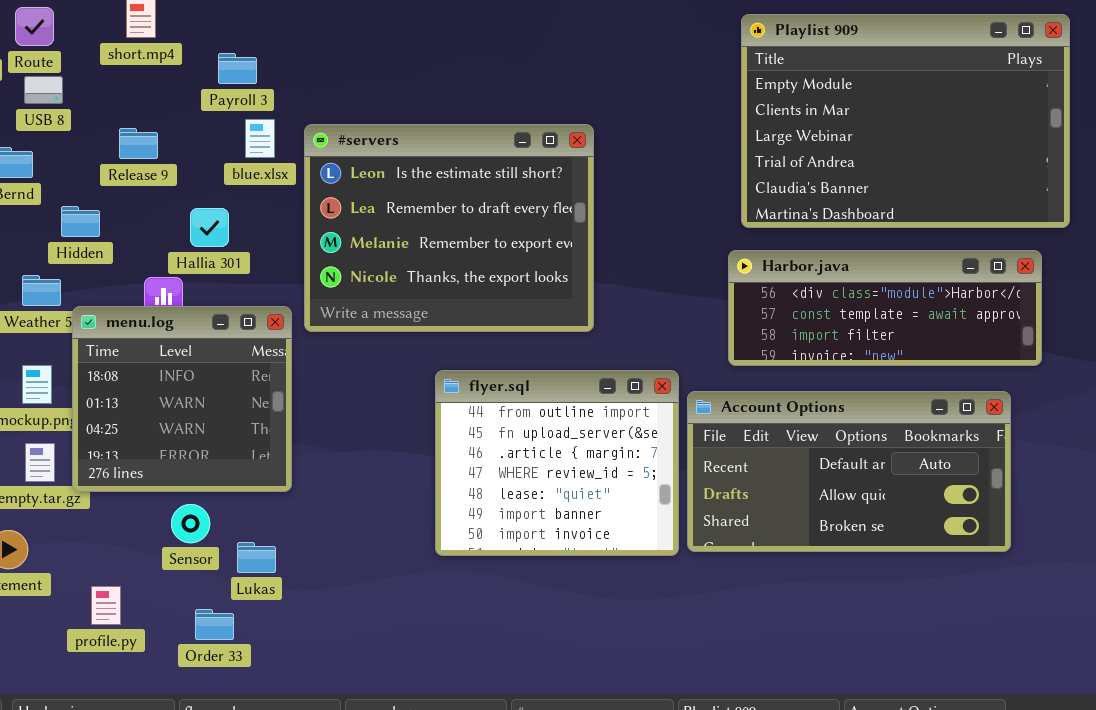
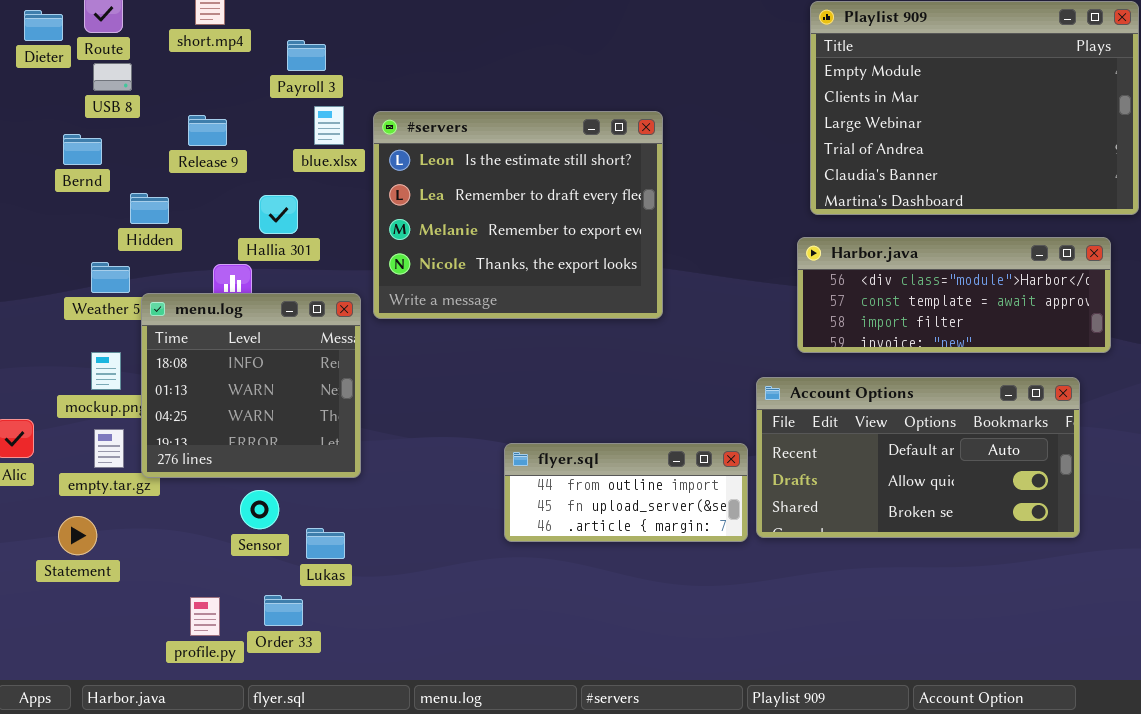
flyer.sql: [435,370,679,556] -> [504,443,748,542], resized
profile.py: [91,586,121,625] -> [190,597,220,636], moved

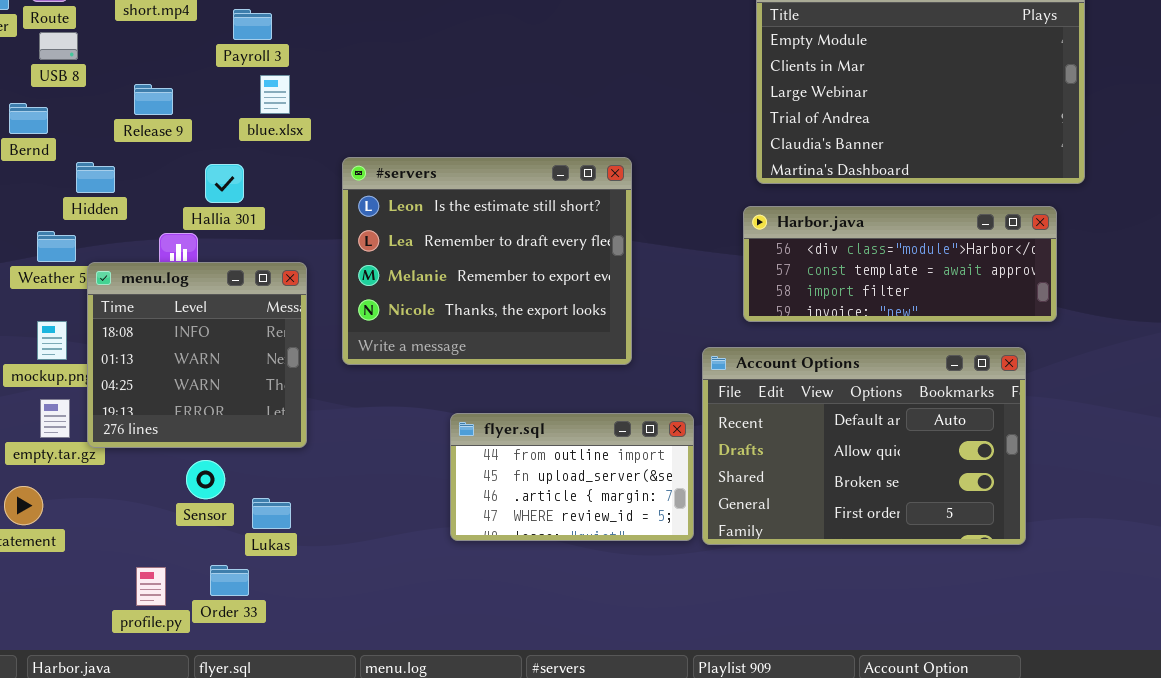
#servers: [373,111,663,319] -> [342,157,632,365], moved
Account Options: [756,377,1080,538] -> [702,347,1026,545], resized
flyer.sql: [504,443,748,542] -> [450,413,694,541], resized

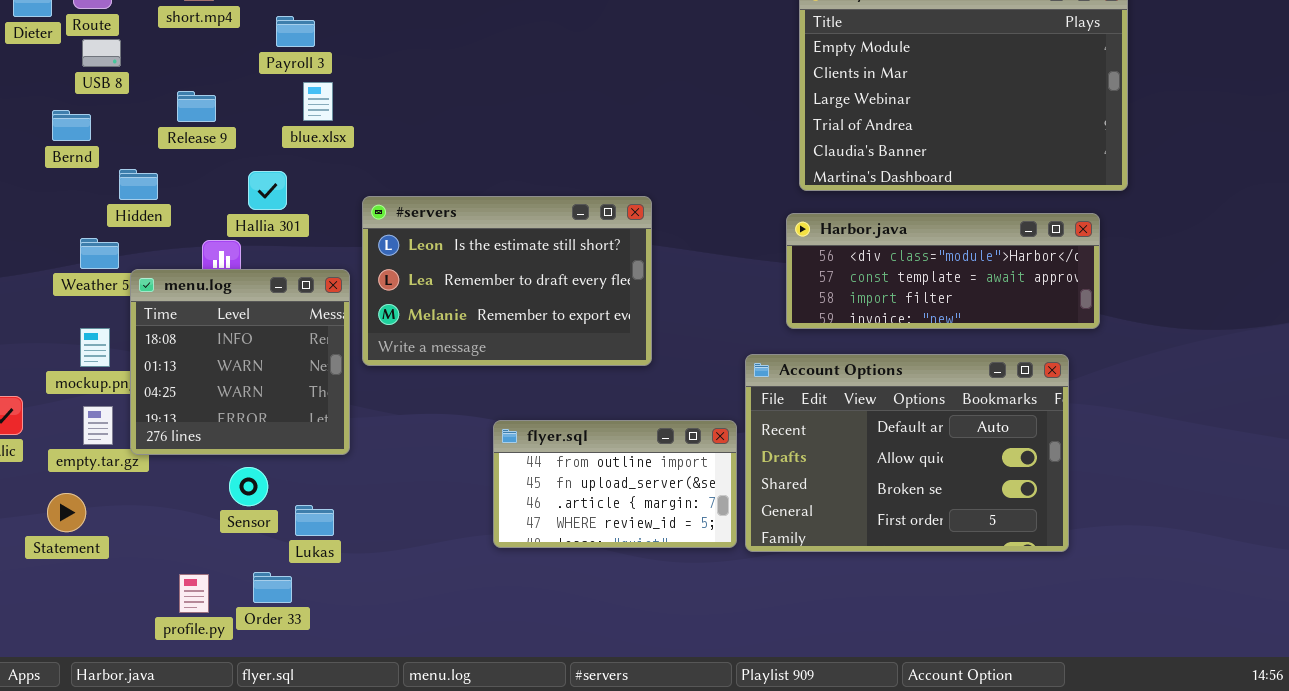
#servers: [342,157,632,365] -> [362,196,652,366], moved, resized

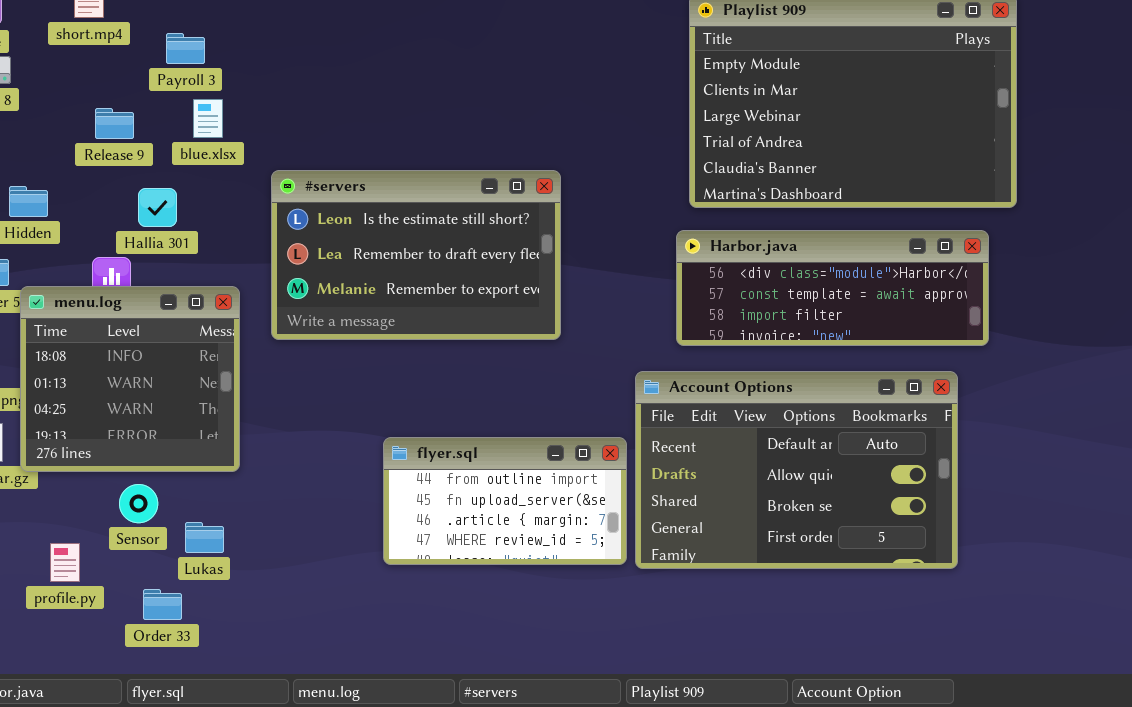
Release 9: [177,91,216,122] -> [95,108,134,139], moved
#servers: [362,196,652,366] -> [271,170,561,340], moved
profile.py: [179,574,209,613] -> [50,543,80,582], moved

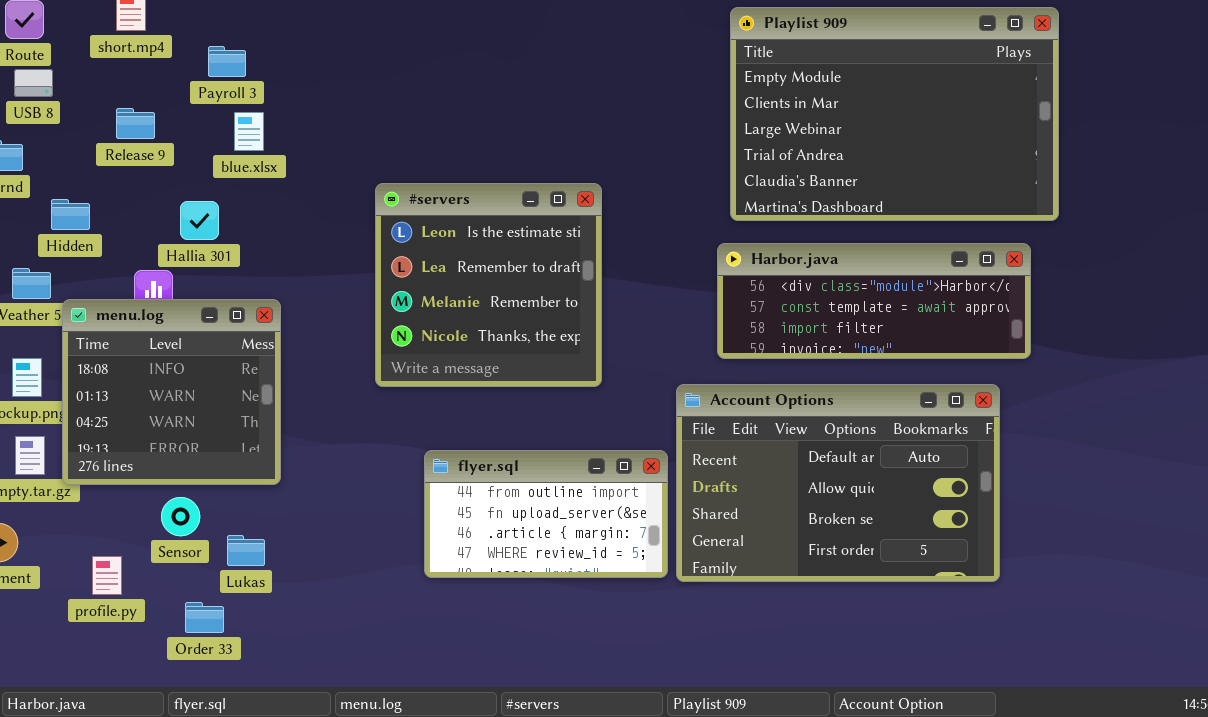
Release 9: [95,108,134,139] -> [116,108,155,139], moved
#servers: [271,170,561,340] -> [375,183,602,387], resized

